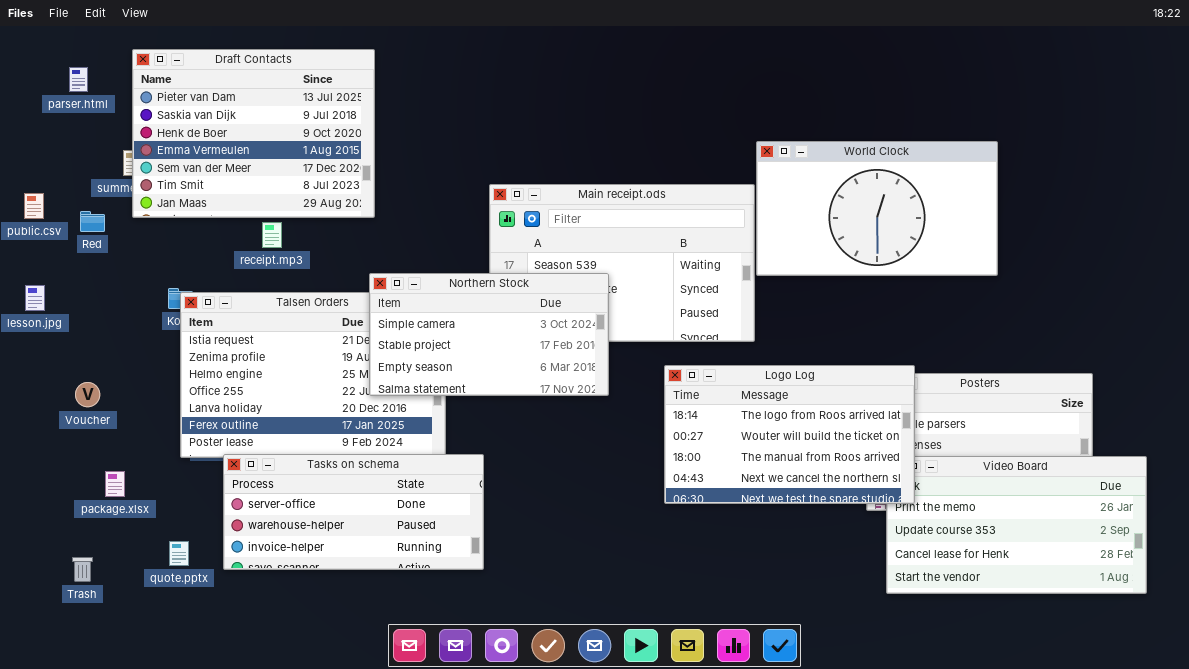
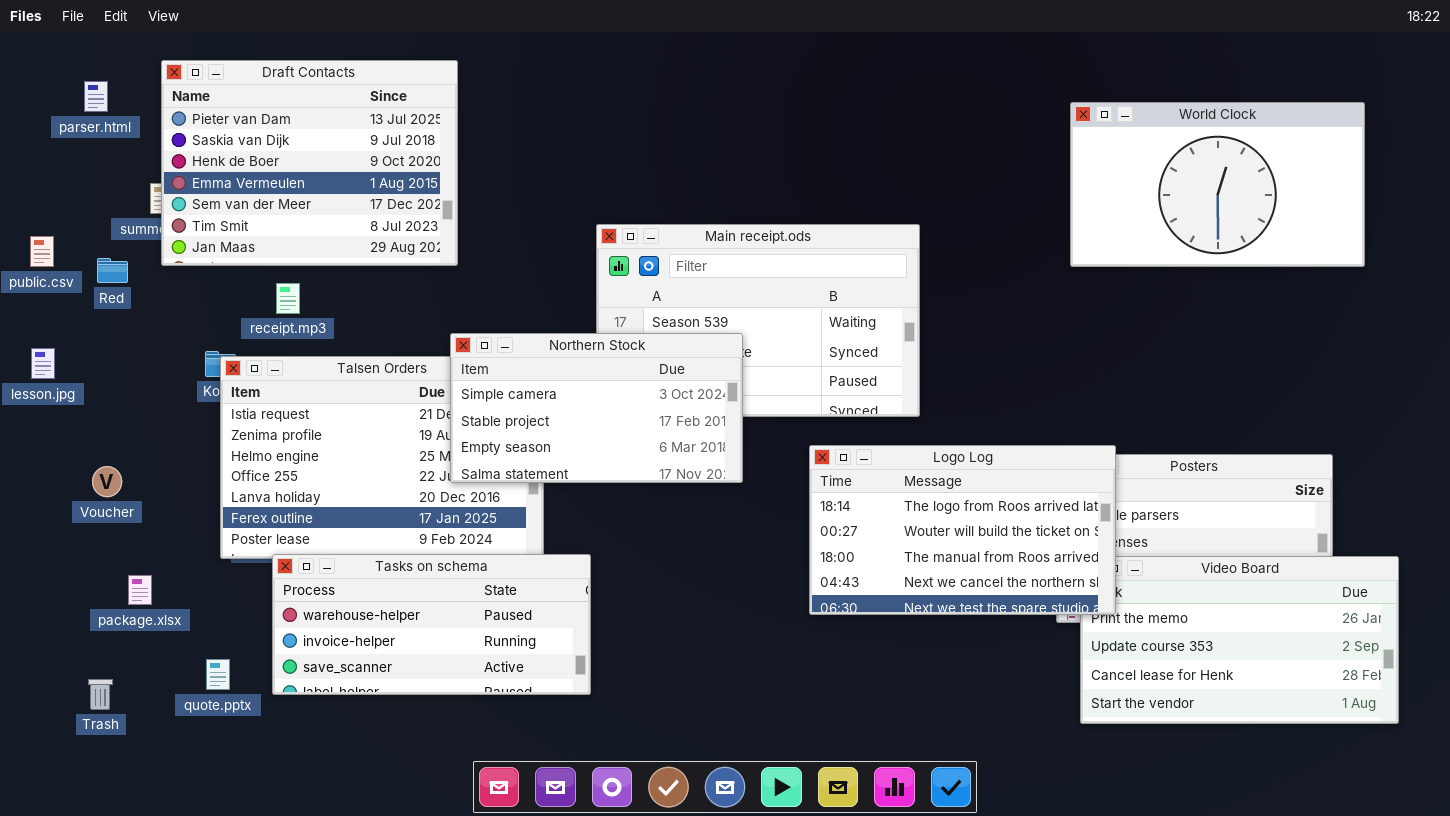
World Clock: [756,141,998,276] -> [1070,102,1365,267], moved
receipt.mp3: [262,222,282,248] -> [276,283,300,314], moved
Tasks on schema: [223,454,484,570] -> [272,554,591,695], scrolled down 1 row

